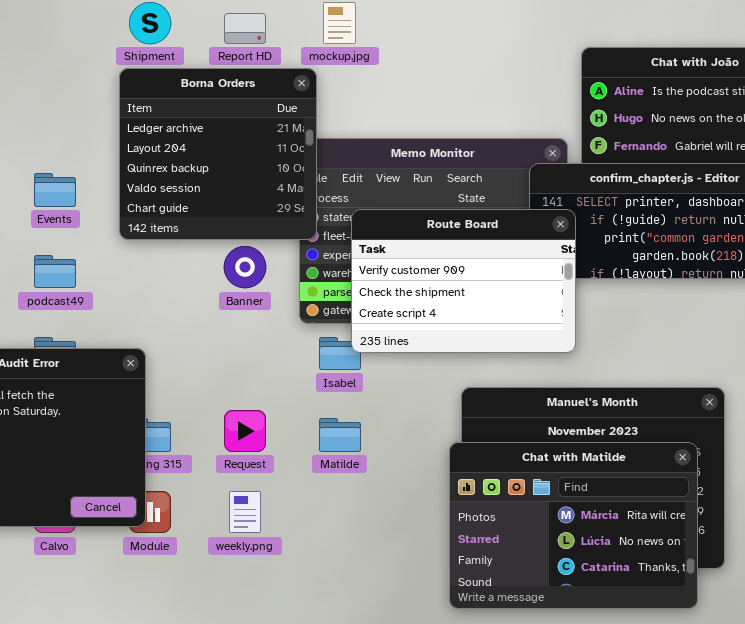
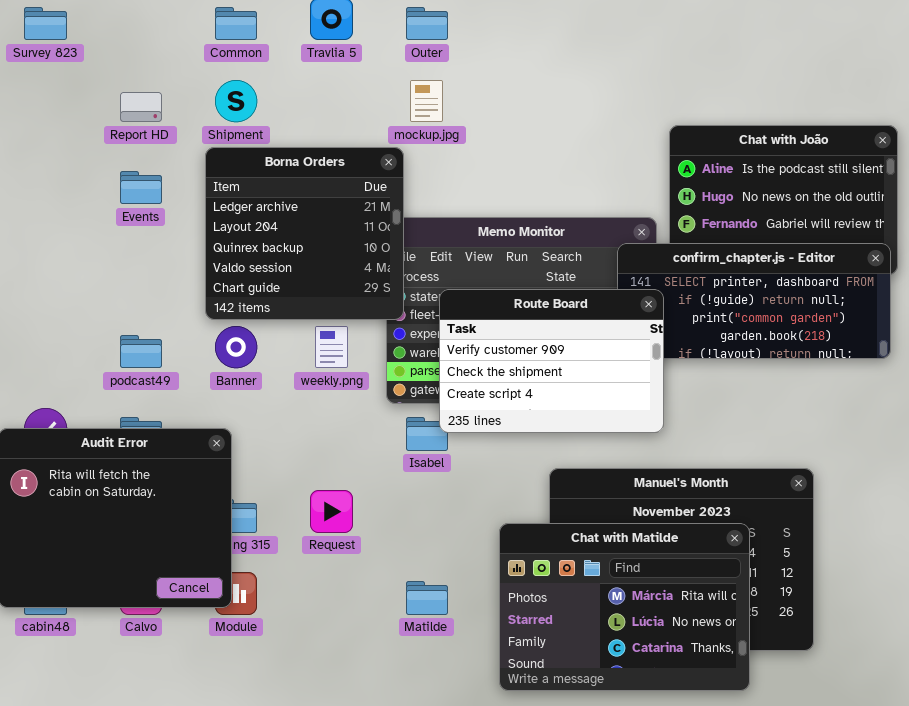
Report HD: [224,13,266,44] -> [120,92,162,122], moved
Events: [34,173,76,207] -> [120,171,162,204], moved
Banner: [224,246,266,288] -> [215,326,257,368], moved
Matilde: [319,418,361,452] -> [406,581,448,615], moved
Chat with Matilde: [449,442,698,609] -> [499,523,750,691], moved
weekly.png: [229,491,261,533] -> [315,326,348,368], moved

